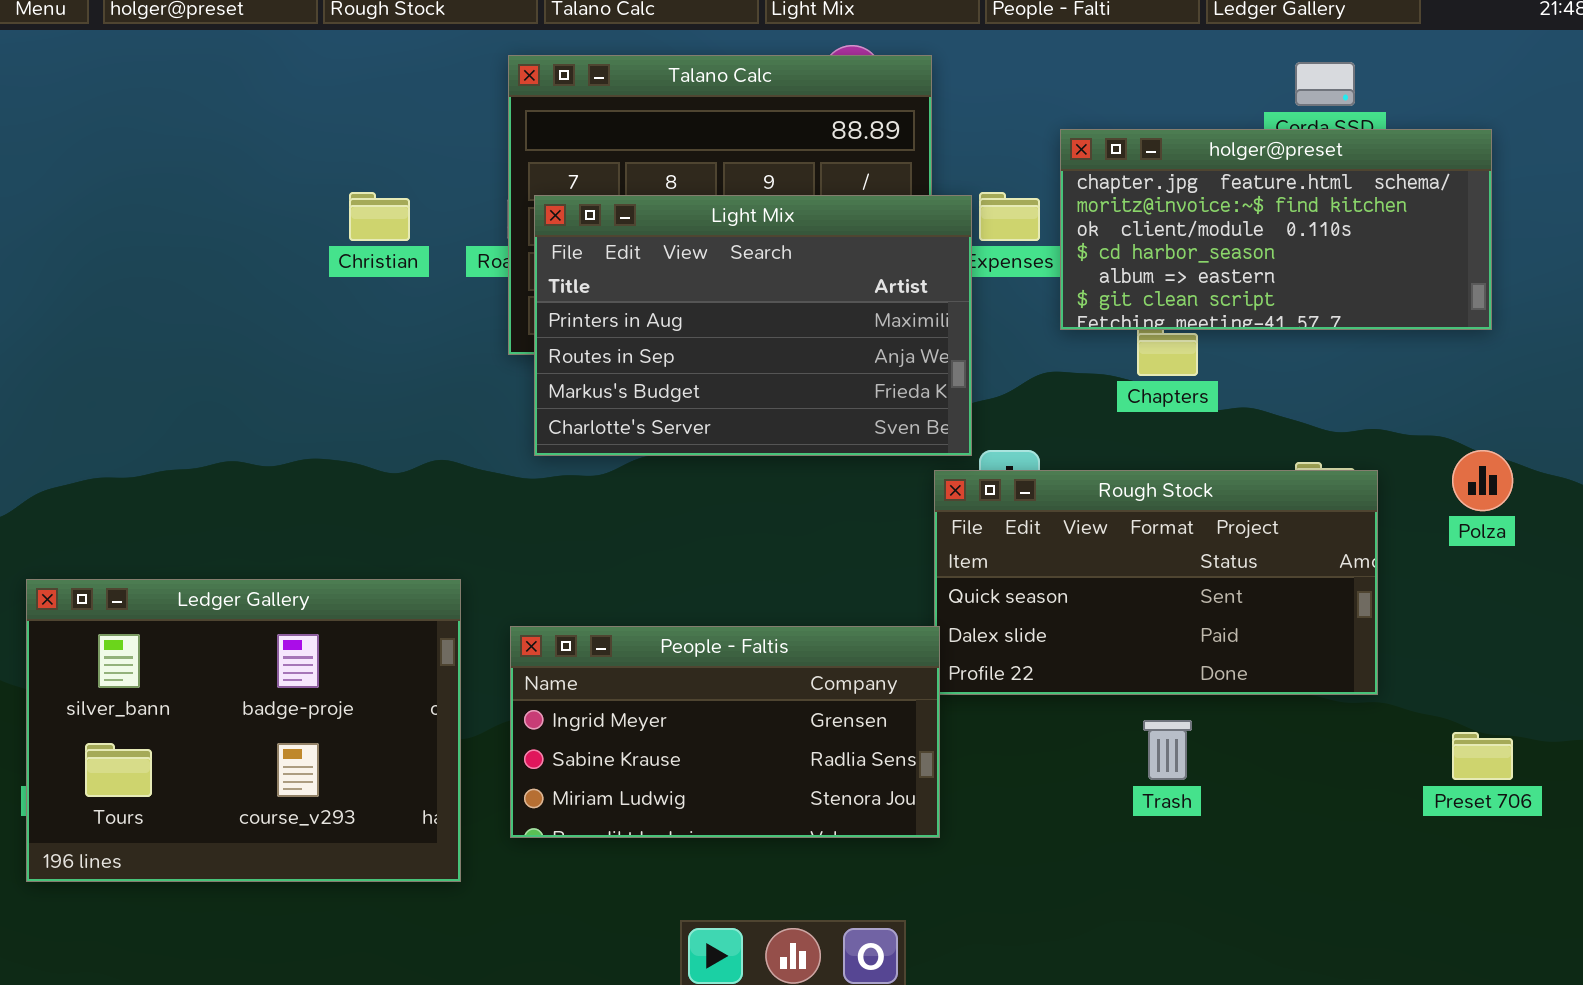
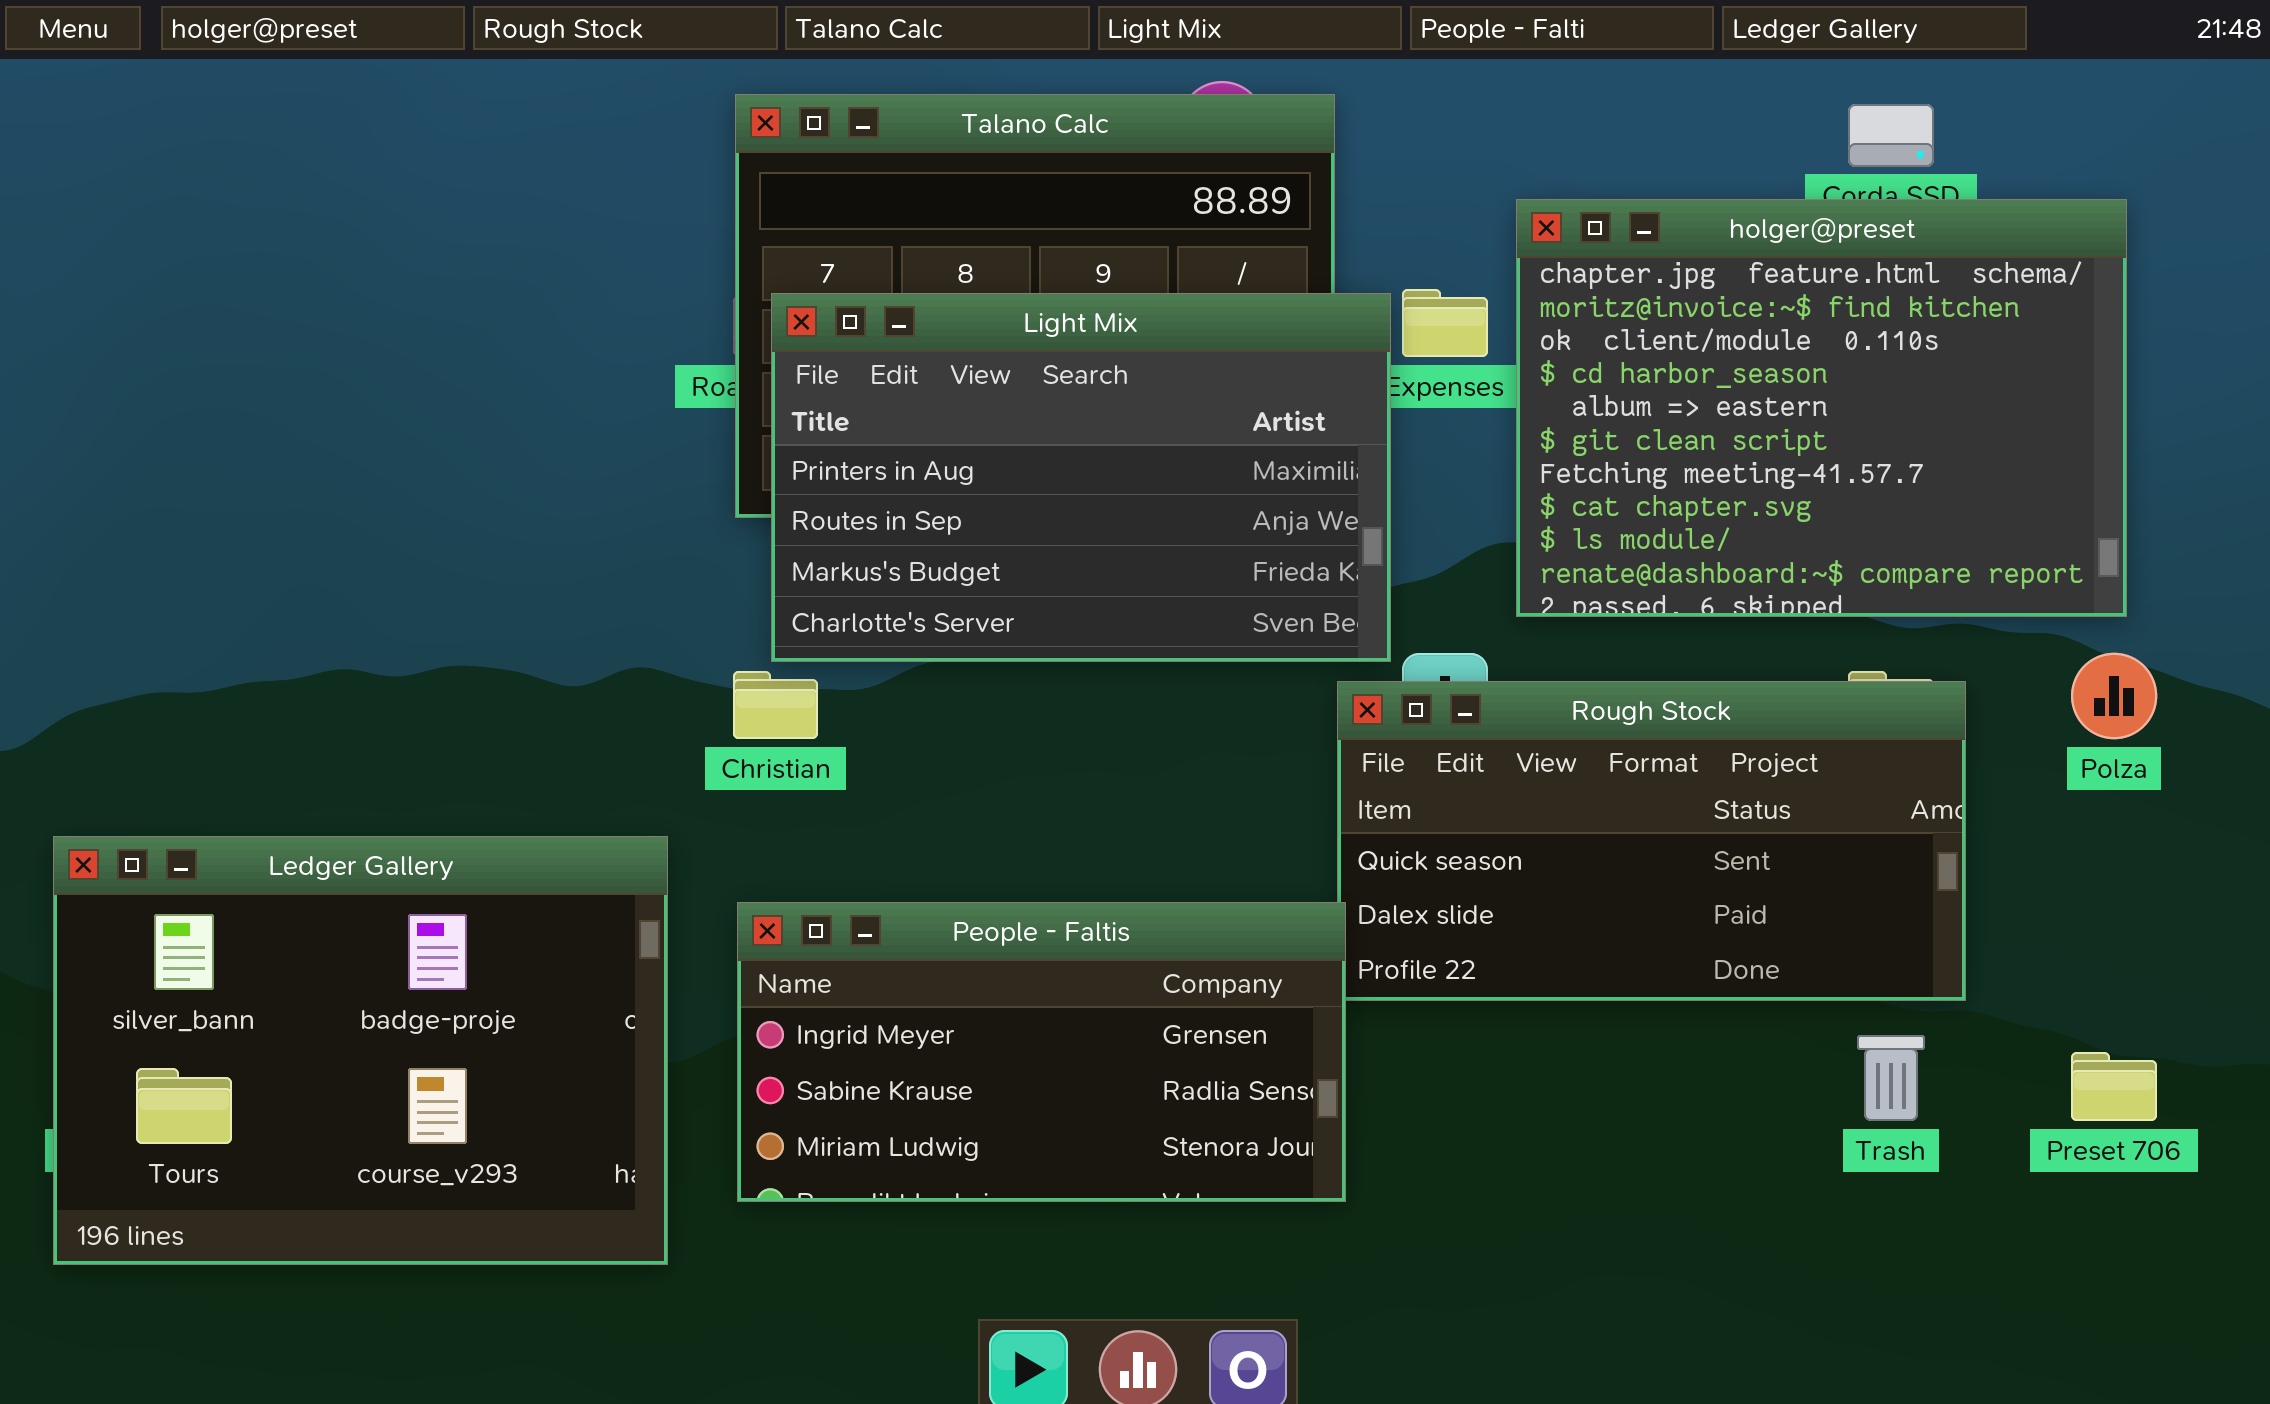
holger@preset: [1060,129,1492,330] -> [1516,199,2127,617], resized
Christian: [349,192,410,241] -> [733,671,818,739], moved
Trash: [1143,720,1192,780] -> [1857,1035,1925,1121], moved

